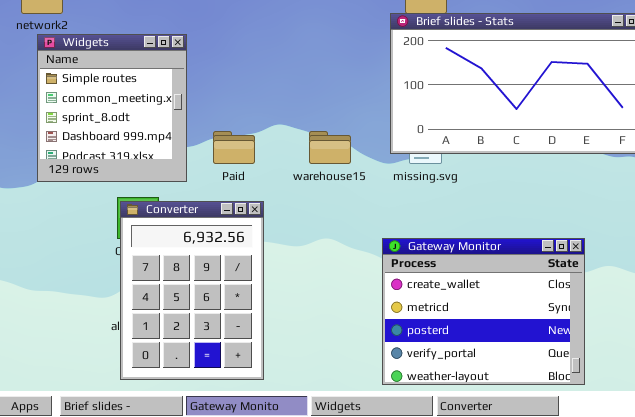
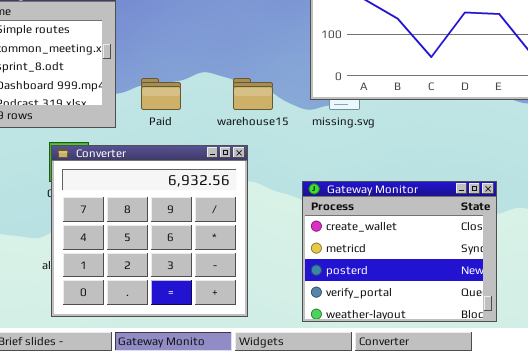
Converter: [120,201,264,380] -> [51,145,248,317], resized

